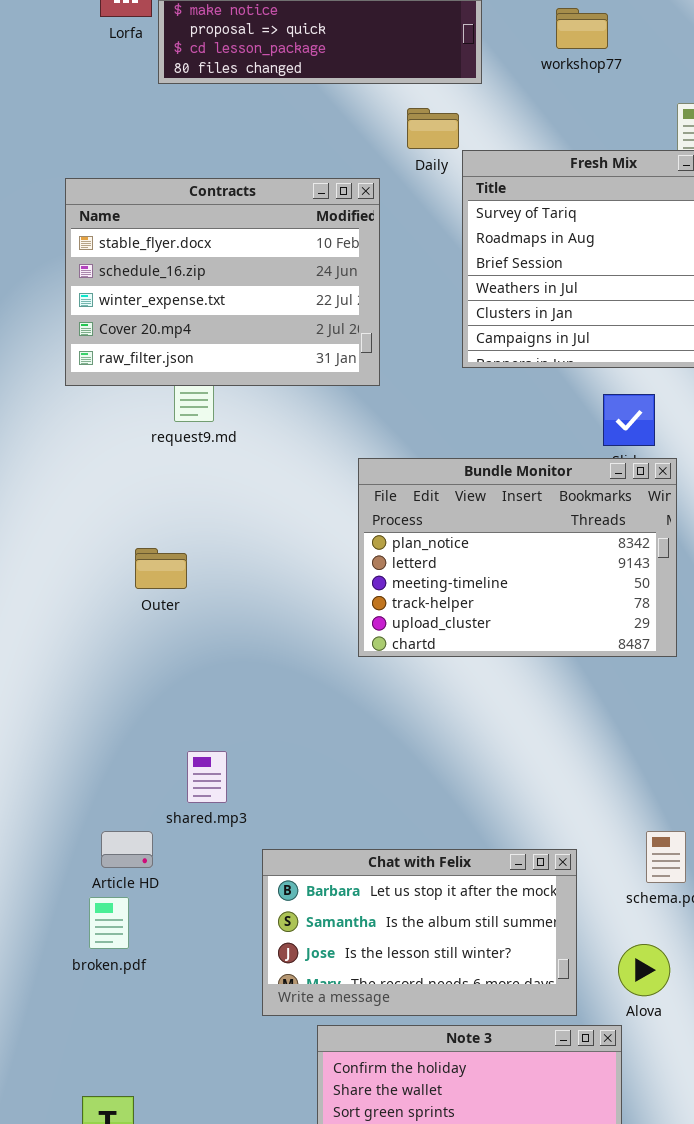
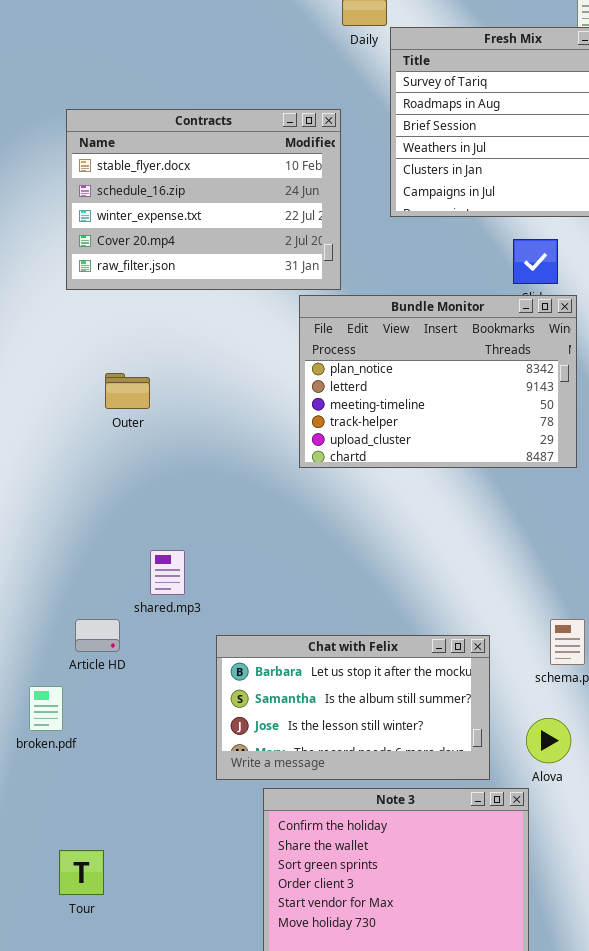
Contracts: [65,178,380,386] -> [66,109,341,290], moved
broken.pdf: [89,897,129,949] -> [29,686,63,731], moved

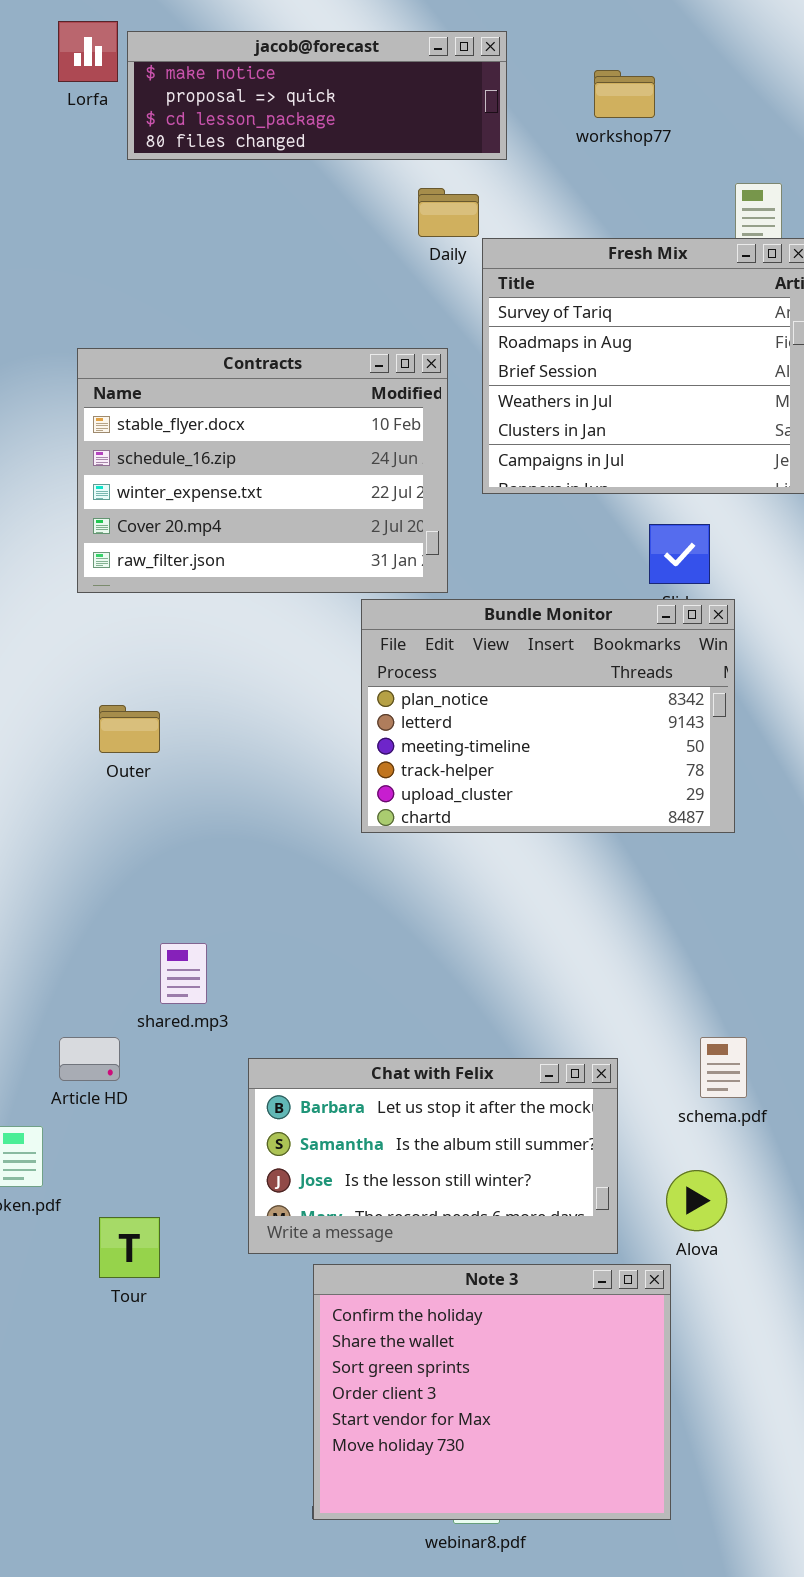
Contracts: [66,109,341,290] -> [77,348,448,593], moved
Tour: [59,850,104,895] -> [99,1217,160,1278], moved

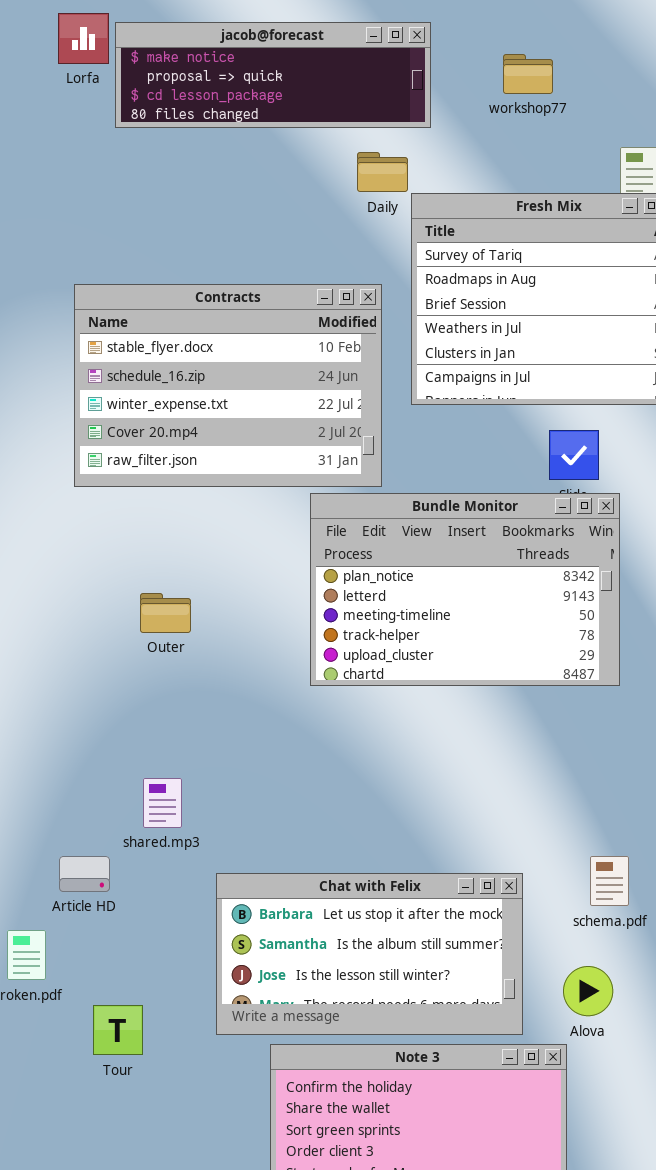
Outer: [99,705,160,753] -> [140,593,191,633], moved

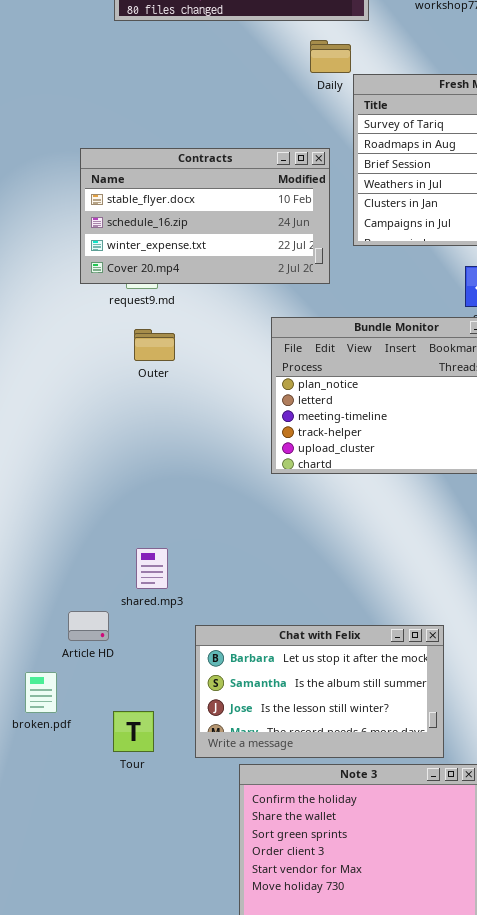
Contracts: [74,284,382,487] -> [80,148,330,284], resized
Outer: [140,593,191,633] -> [134,329,175,361], moved
Tour: [93,1005,143,1055] -> [113,711,154,752], moved

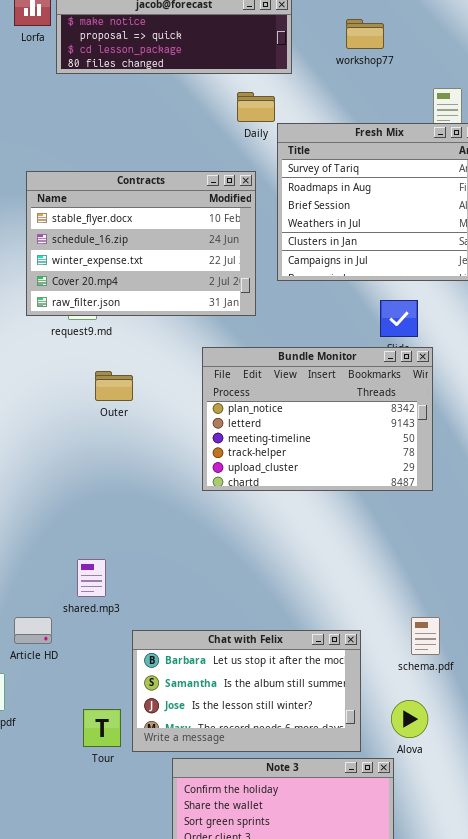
Contracts: [80,148,330,284] -> [26,171,256,316], resized
Outer: [134,329,175,361] -> [95,371,133,401], moved
Tour: [113,711,154,752] -> [83,709,121,747], moved

